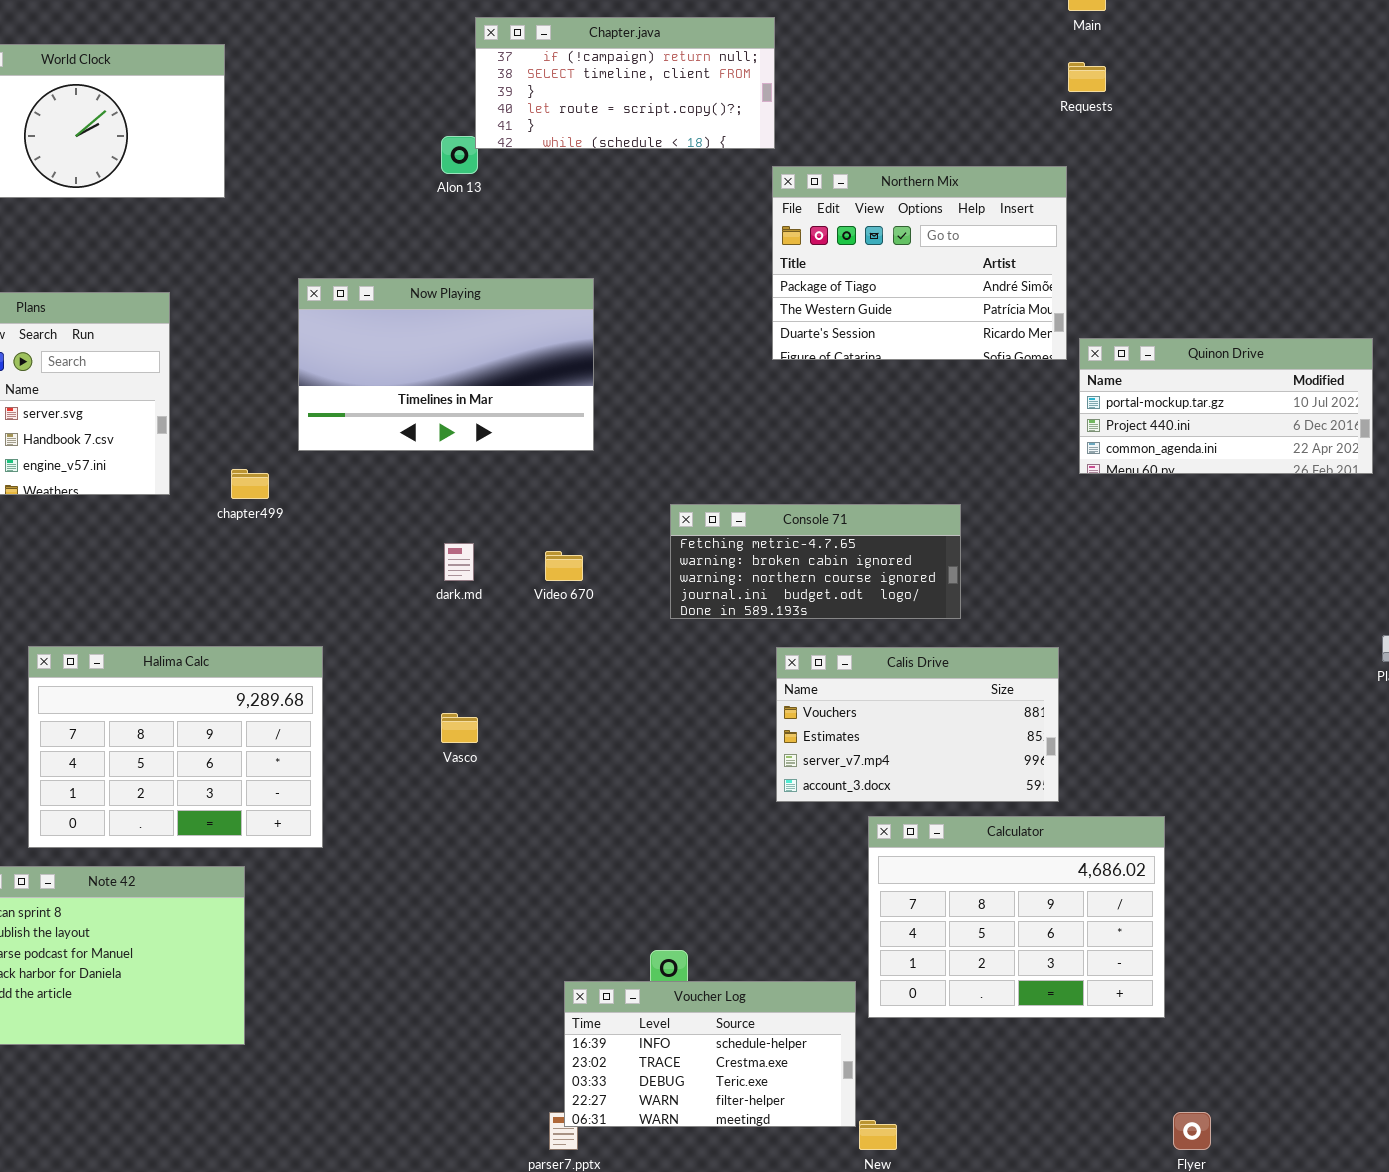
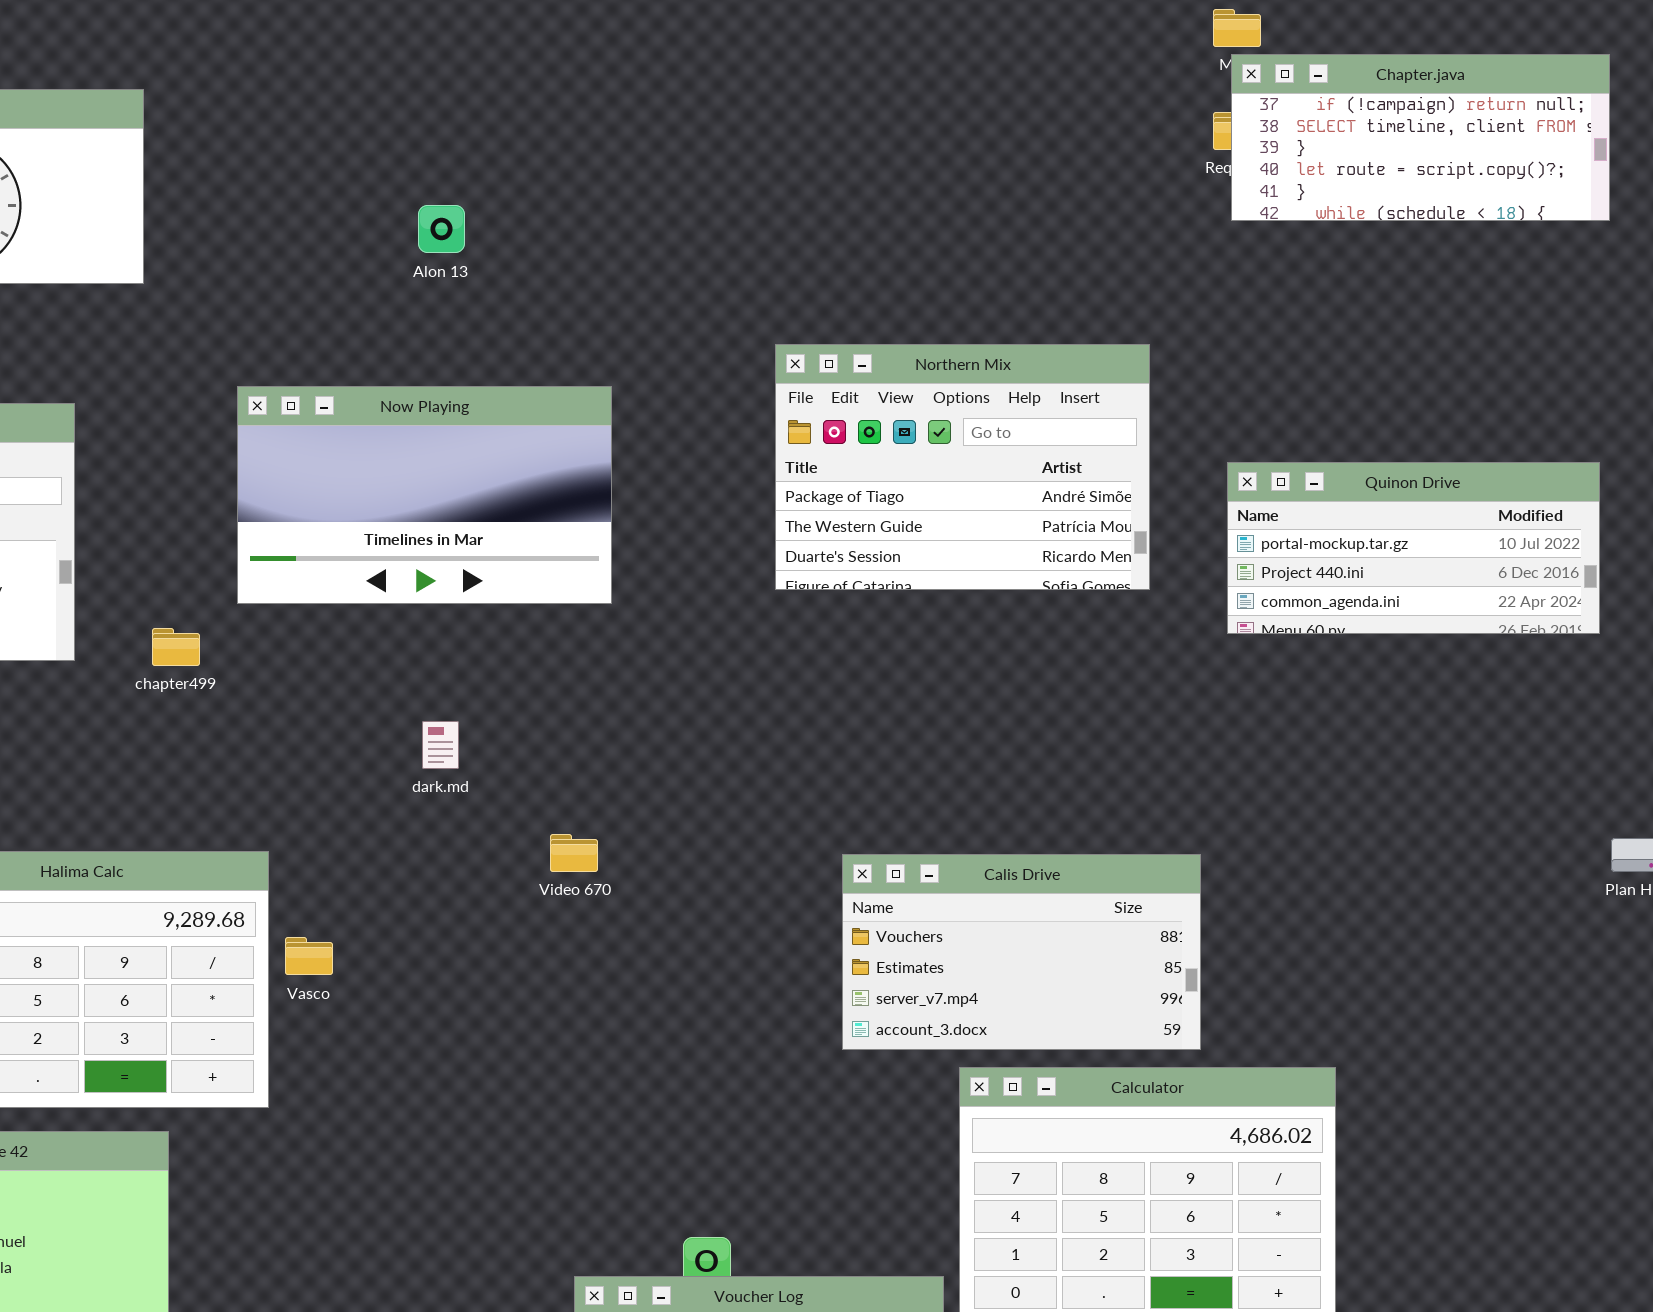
Chapter.java: [475,17,775,149] -> [1231,54,1610,221], moved
Northern Mix: [772,166,1067,360] -> [775,344,1150,590], moved
Console 71: [670,504,961,619] -> none, closed
Video 670: [545,551,583,581] -> [550,834,598,872], moved
Vasco: [441,713,478,743] -> [285,937,333,975], moved

